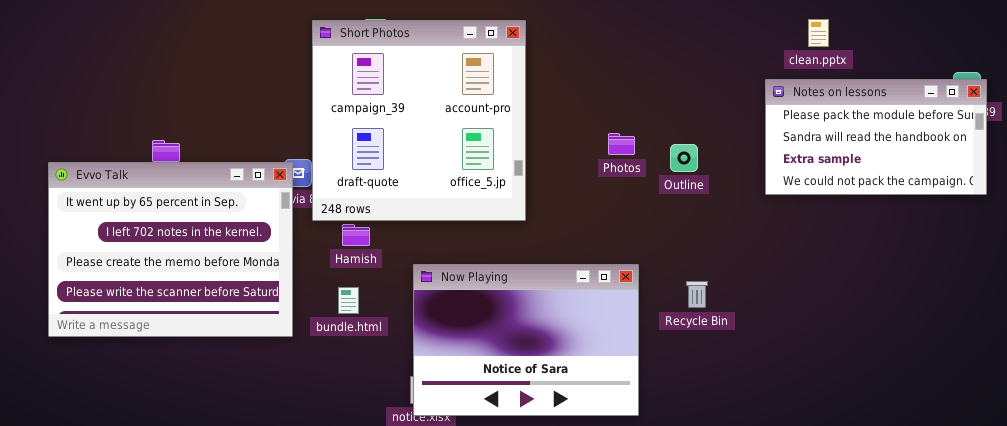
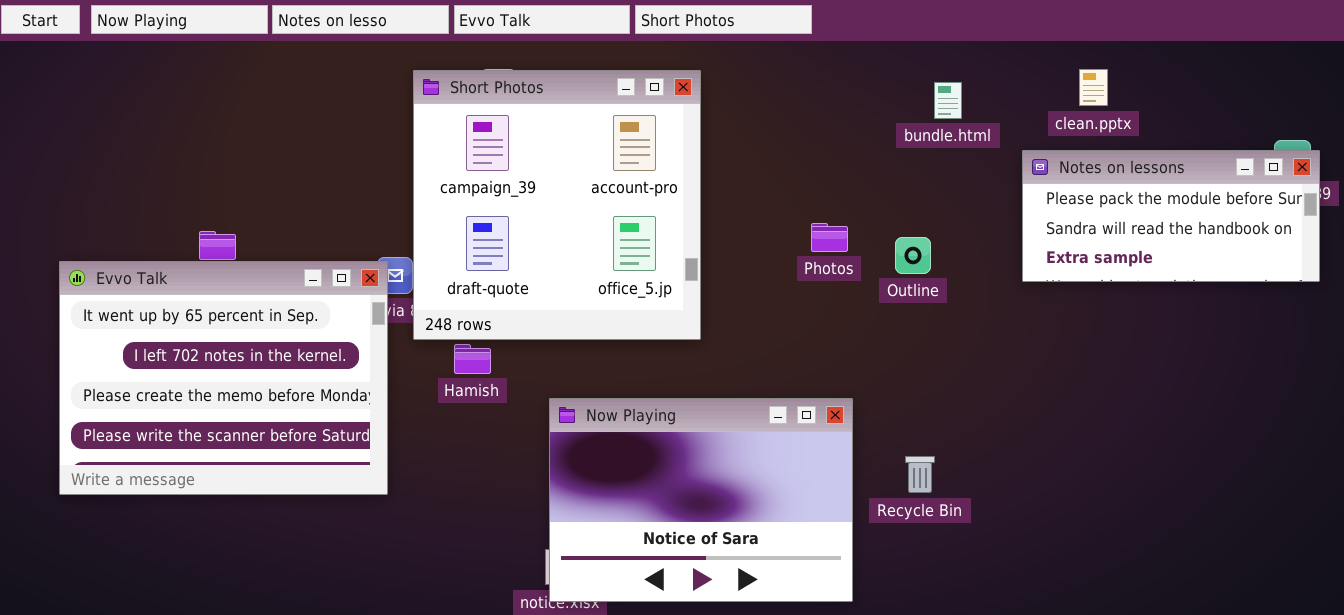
Notes on lessons: [765,79,987,195] -> [1022,150,1320,282], resized
Recycle Bin: [686,281,708,308] -> [905,456,935,493], moved
bundle.html: [338,287,359,314] -> [934,82,962,119], moved

